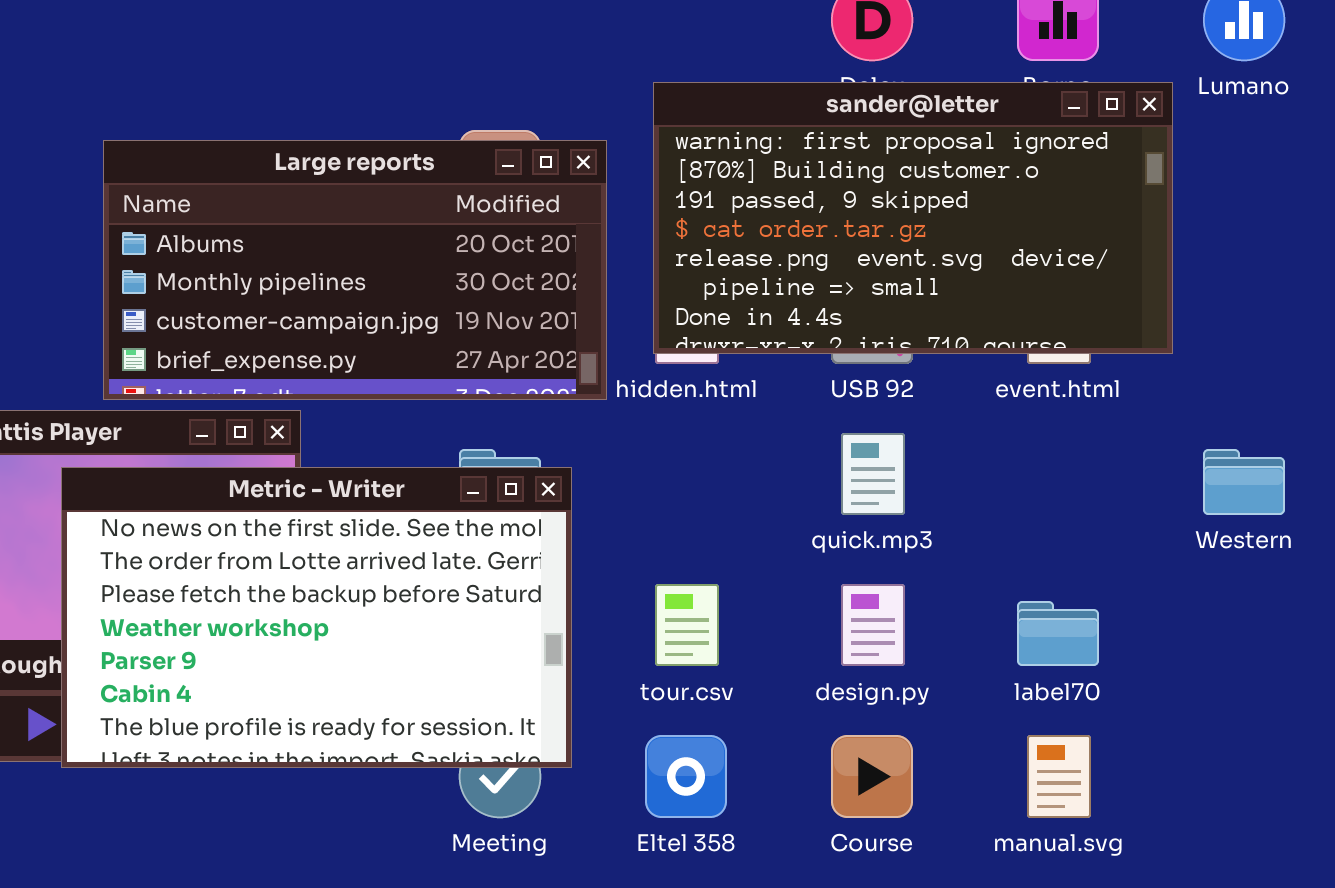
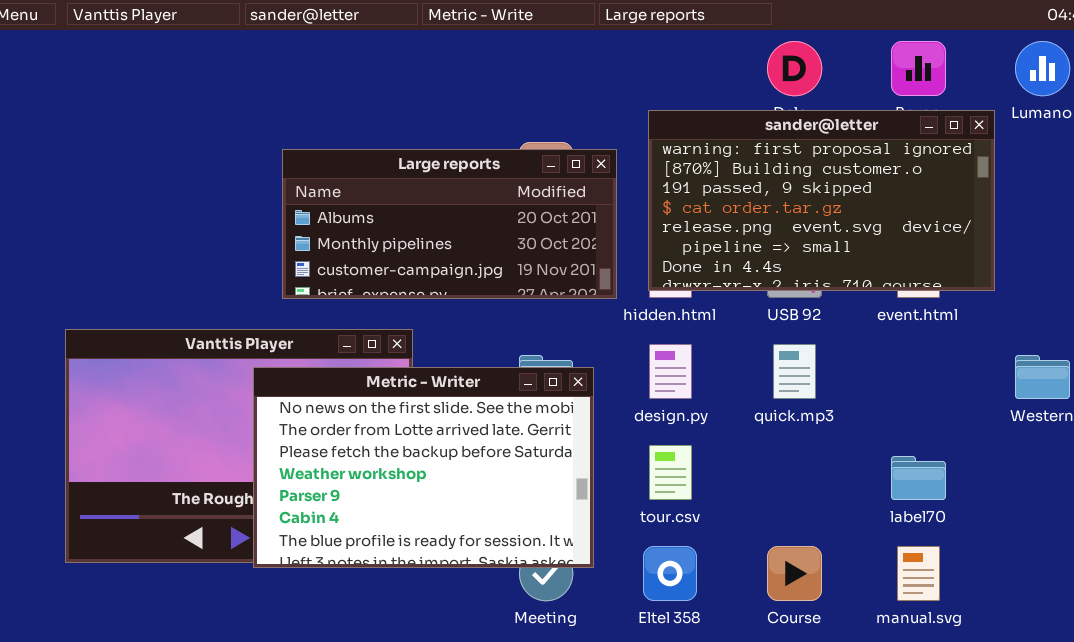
Large reports: [103,140,607,400] -> [282,149,617,299], resized
design.py: [841,584,905,666] -> [649,344,692,399], moved

